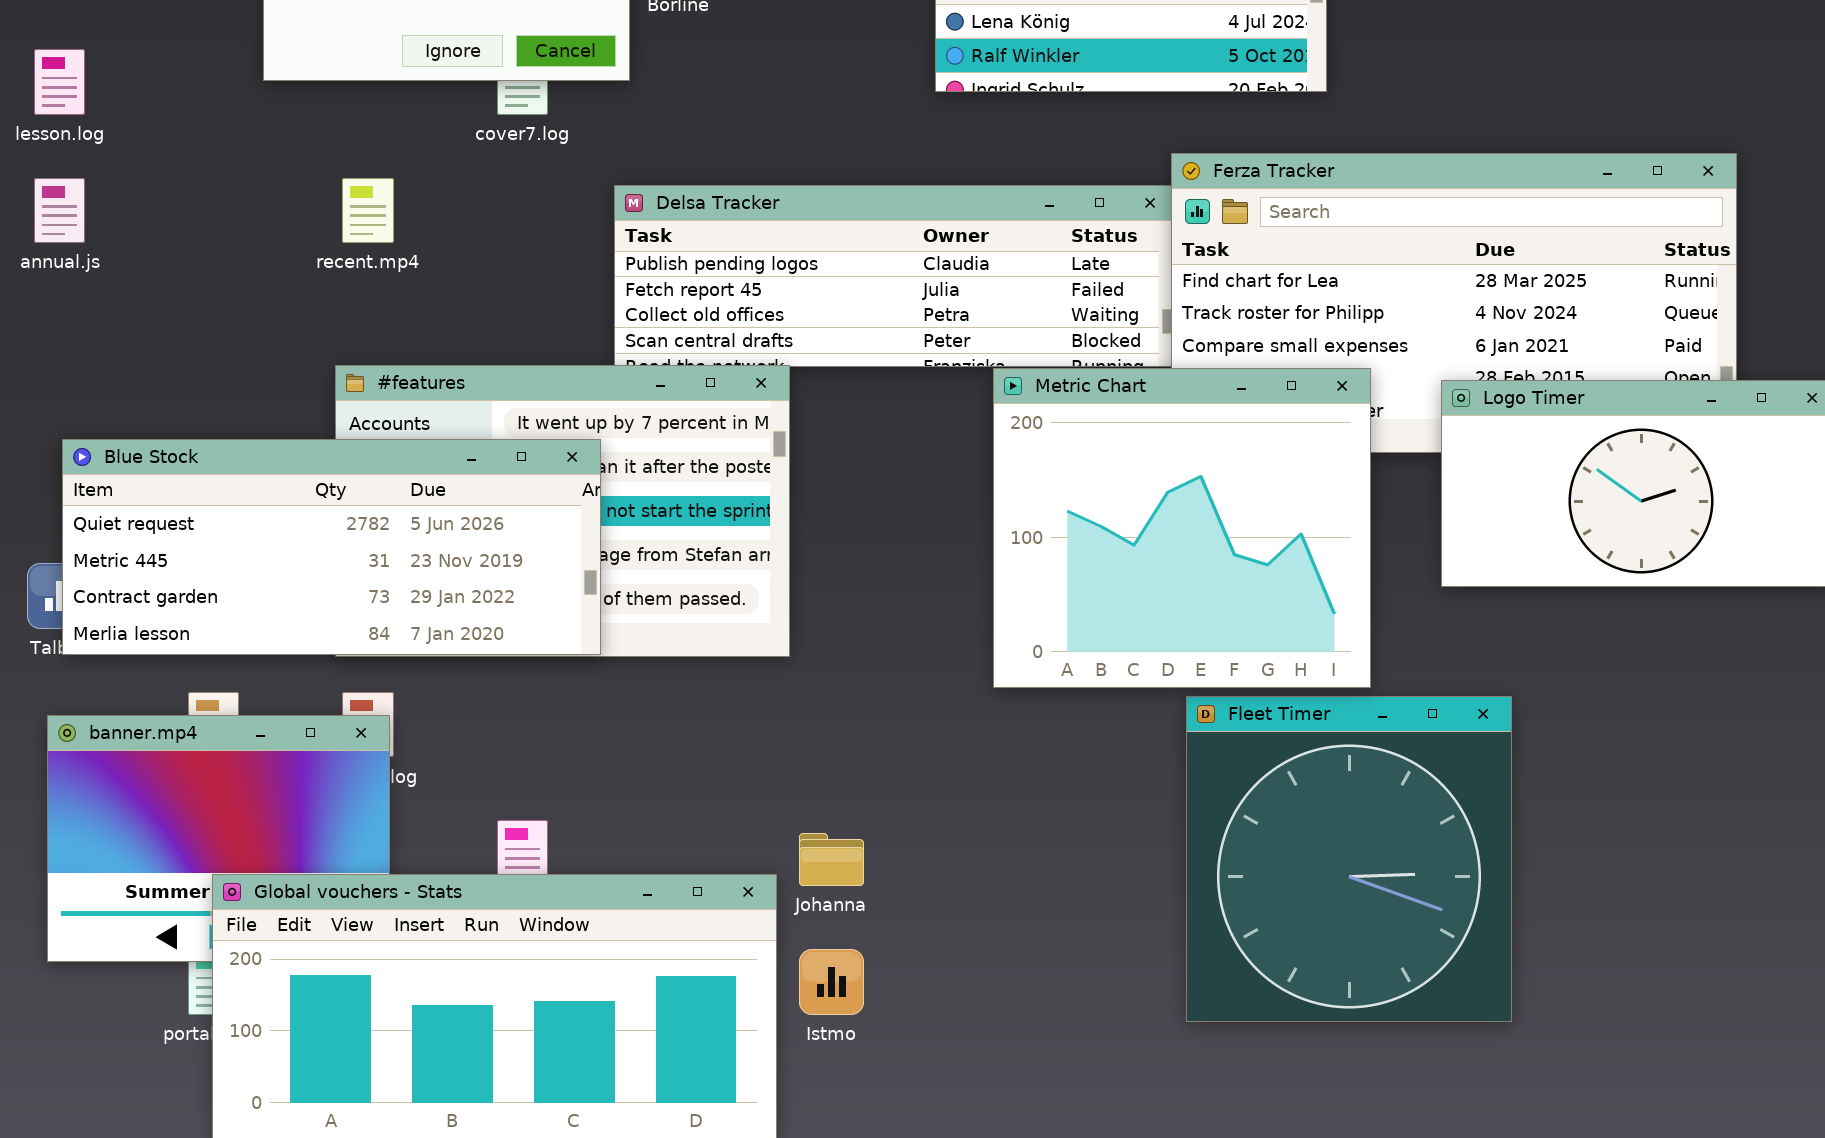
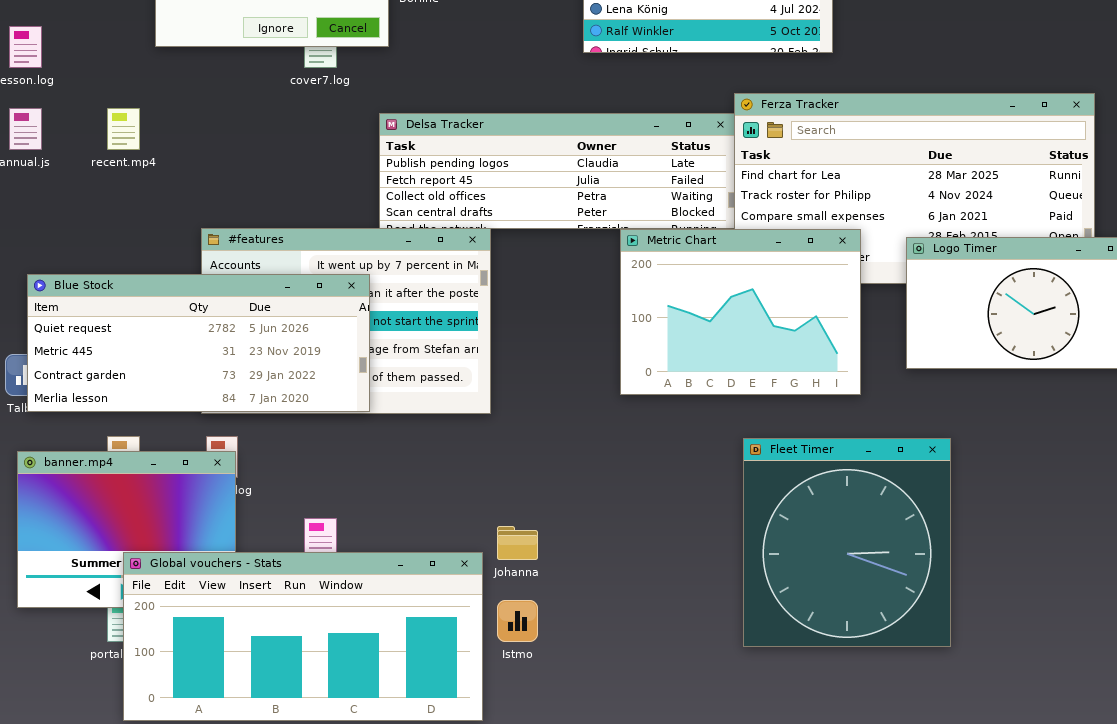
recent.mp4: [342,178,394,243] -> [107,108,140,150], moved
Metric Chart: [993,368,1371,688] -> [620,229,861,395], resized

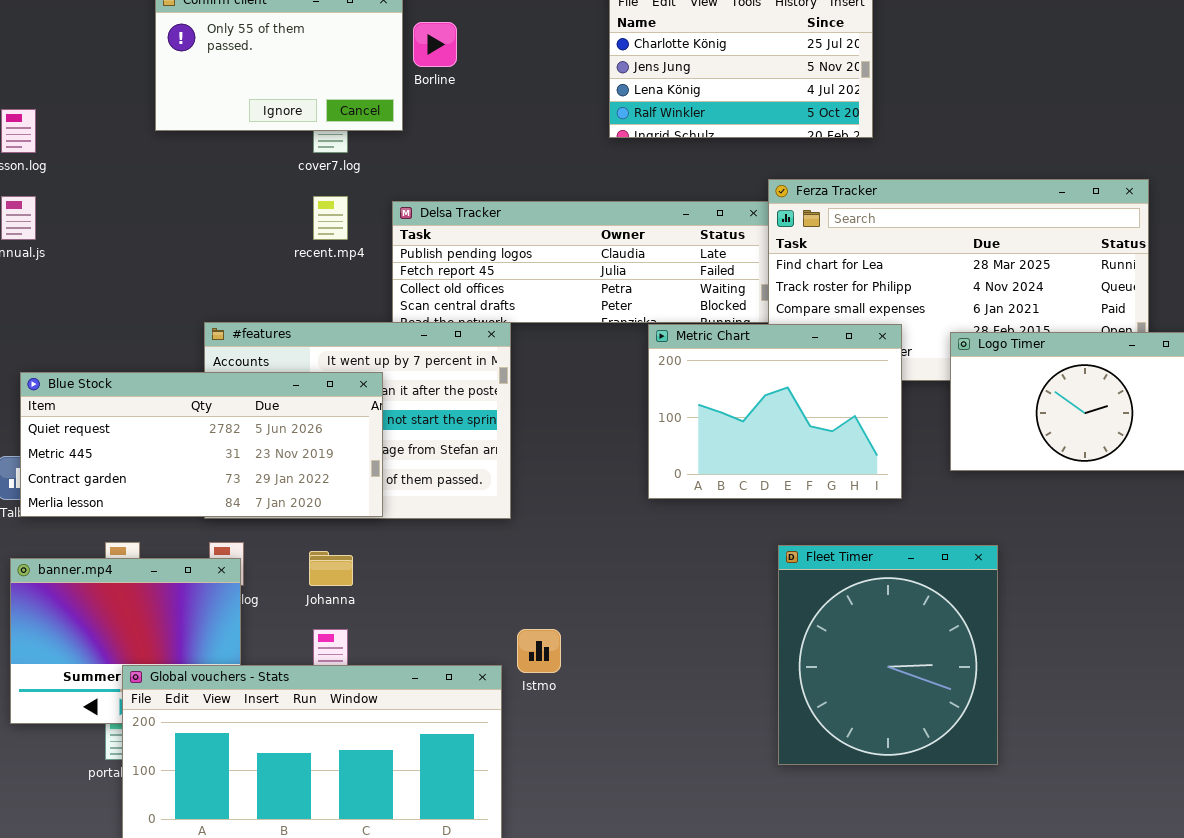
recent.mp4: [107,108,140,150] -> [313,196,348,240], moved
Johanna: [497,526,538,560] -> [309,551,353,586], moved
Istmo: [497,600,538,642] -> [517,629,561,673], moved

